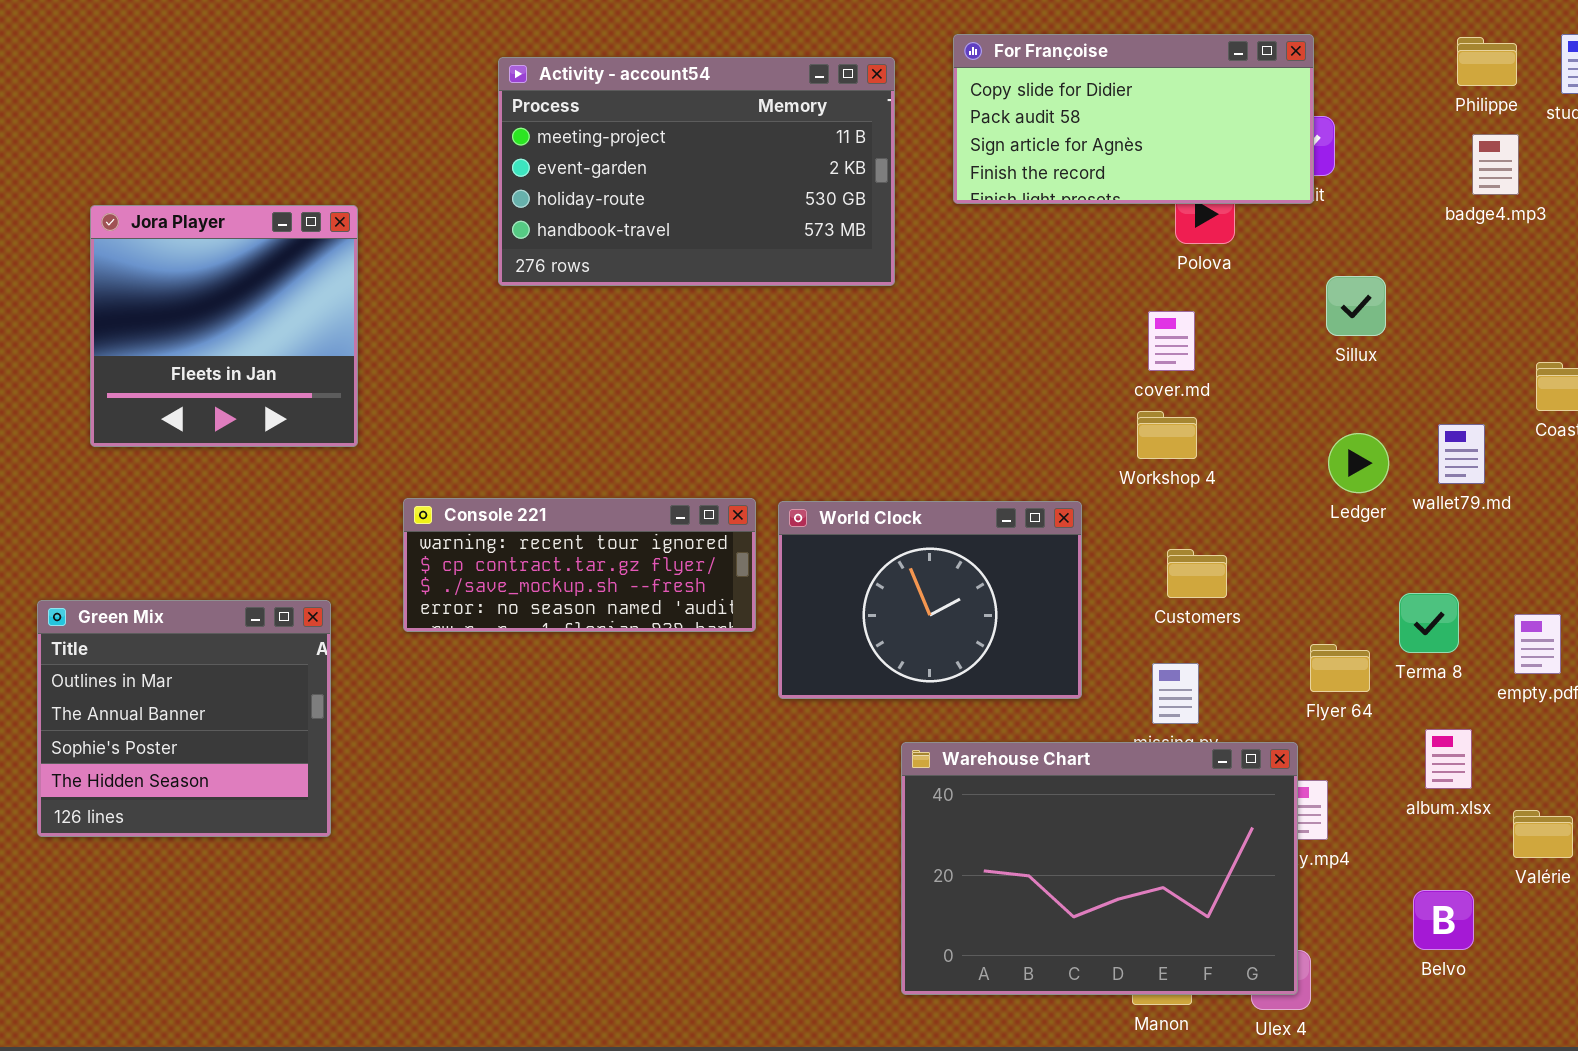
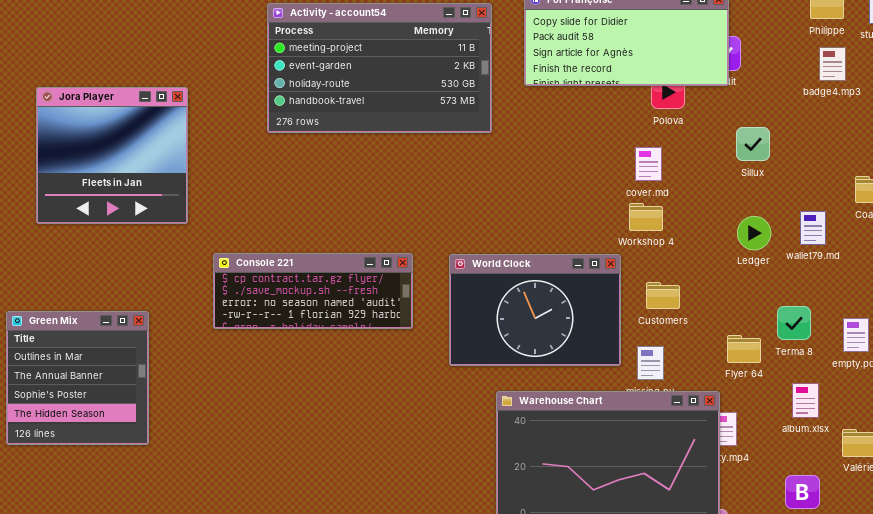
Console 221: [403,498,756,632] -> [213,253,413,329], scrolled down 1 row
World Clock: [778,501,1082,699] -> [449,254,621,366], moved
Green Mix: [37,600,331,837] -> [6,311,149,445], resized

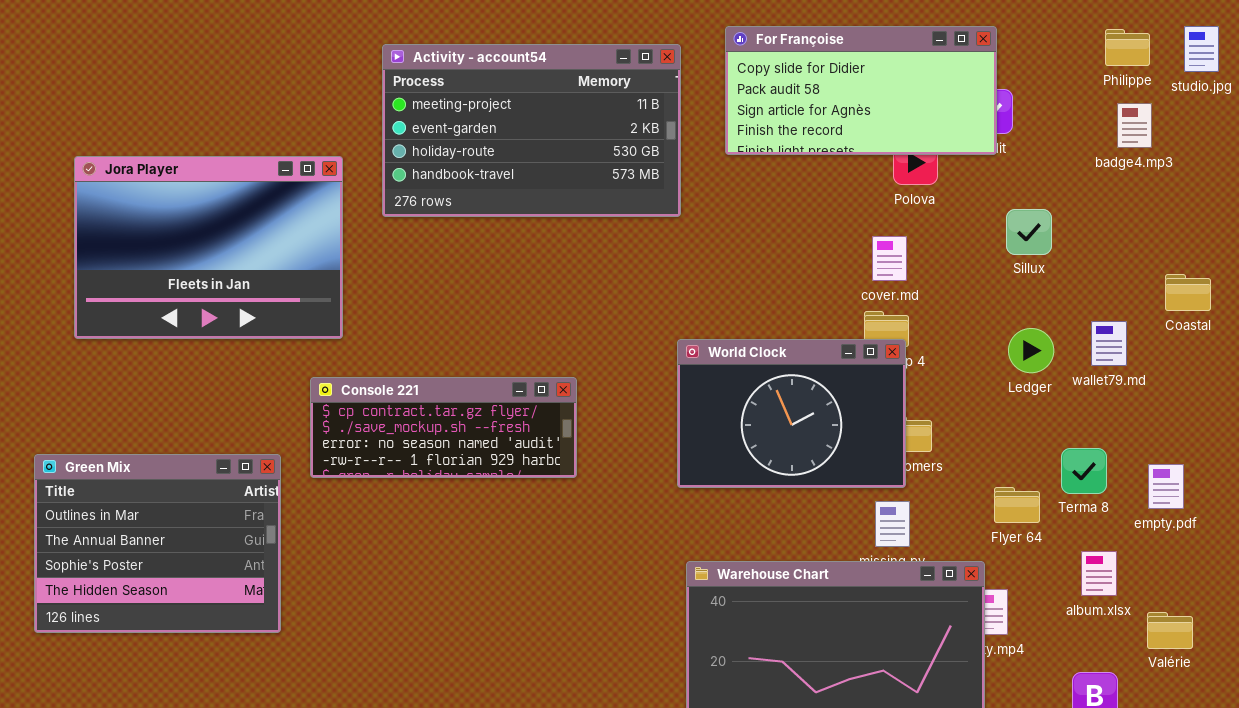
Jora Player: [36,87,188,224] -> [74,156,343,339], resized
World Clock: [449,254,621,366] -> [677,339,906,488], moved
Green Mix: [6,311,149,445] -> [34,454,281,633], resized

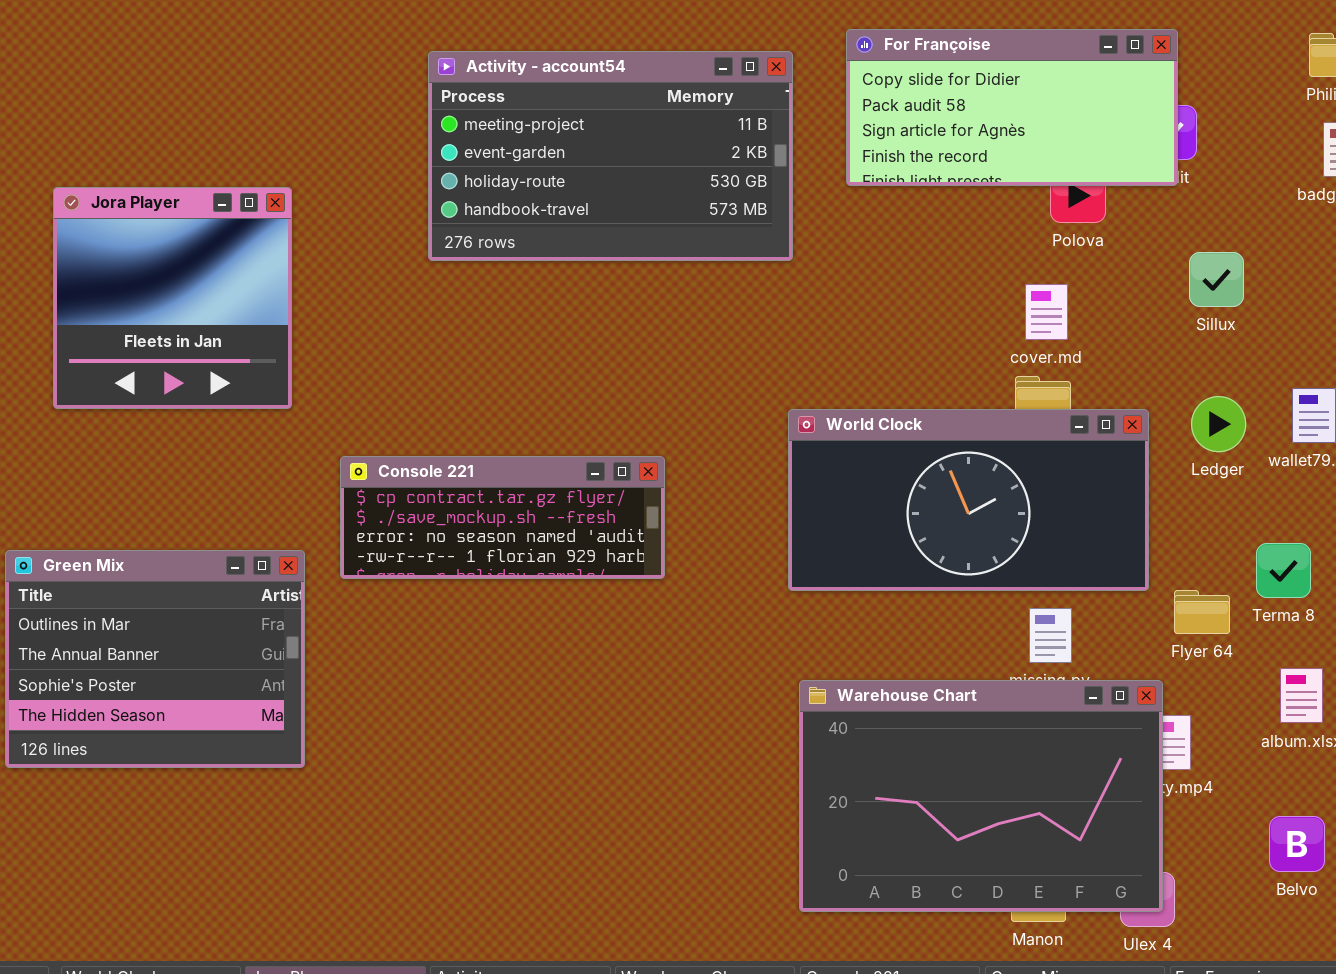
Jora Player: [74,156,343,339] -> [53,187,292,409], resized
World Clock: [677,339,906,488] -> [788,409,1149,591], resized

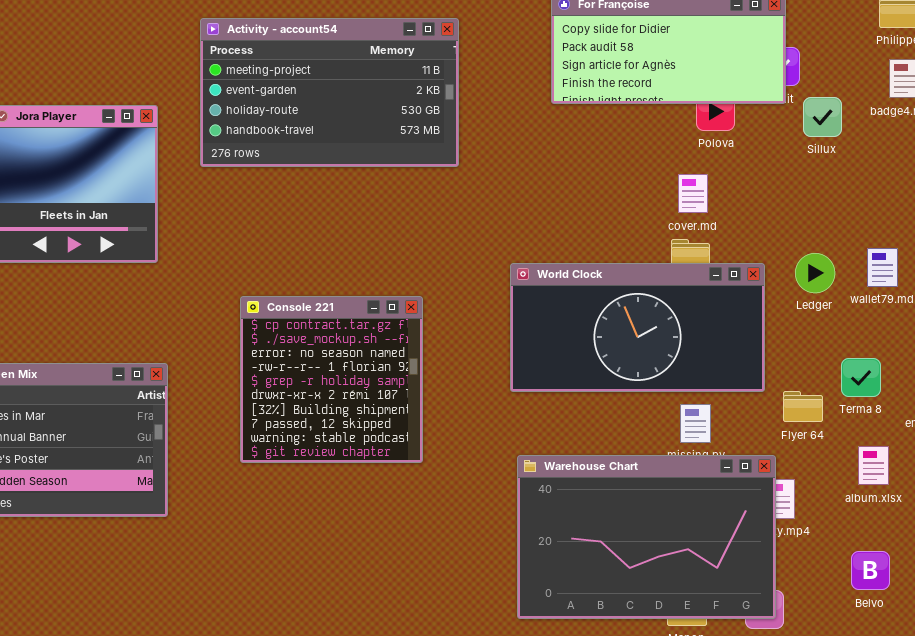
Activity - account54: [428,51,793,261] -> [200,18,459,167], moved
Sillux: [1189,252,1244,307] -> [803,97,842,137], moved
Console 221: [340,456,665,579] -> [240,296,423,463], resized

